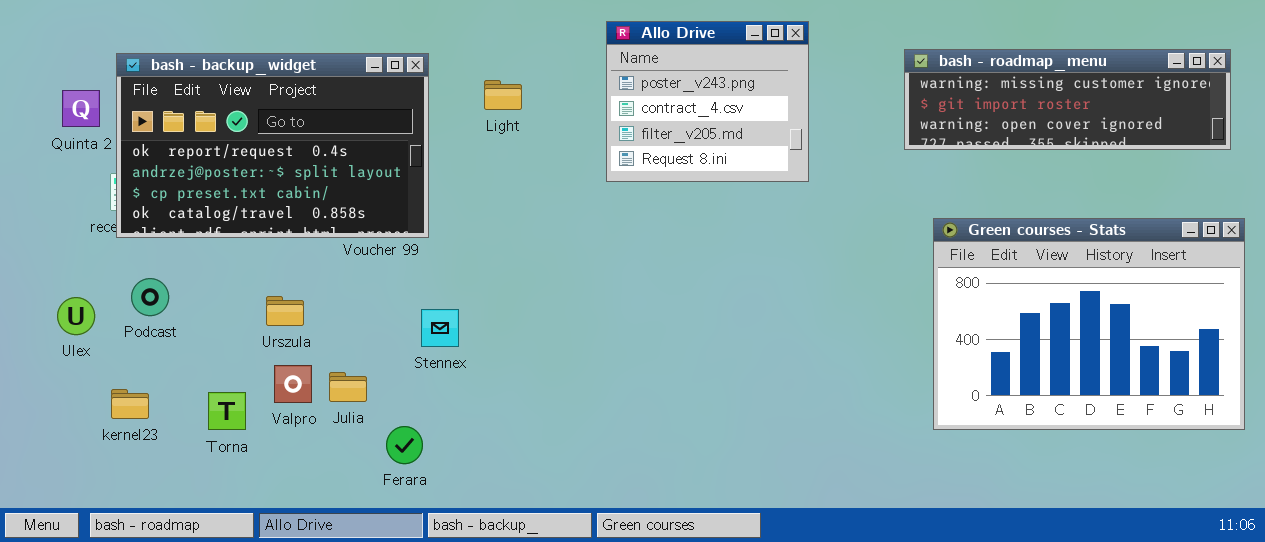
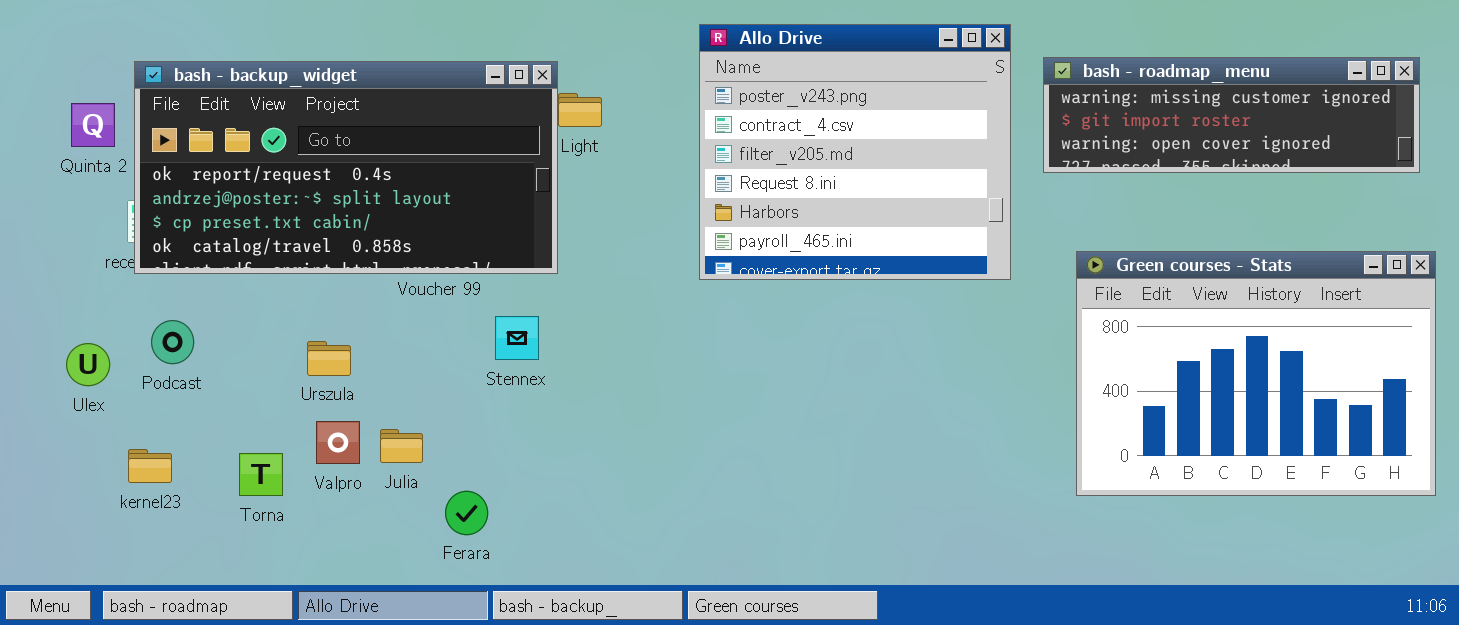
Allo Drive: [606,21,809,182] -> [699,24,1011,280], resized
bash - backup_widget: [116,53,429,238] -> [134,61,558,274], resized
Stennex: [421,309,459,347] -> [495,316,539,360], moved

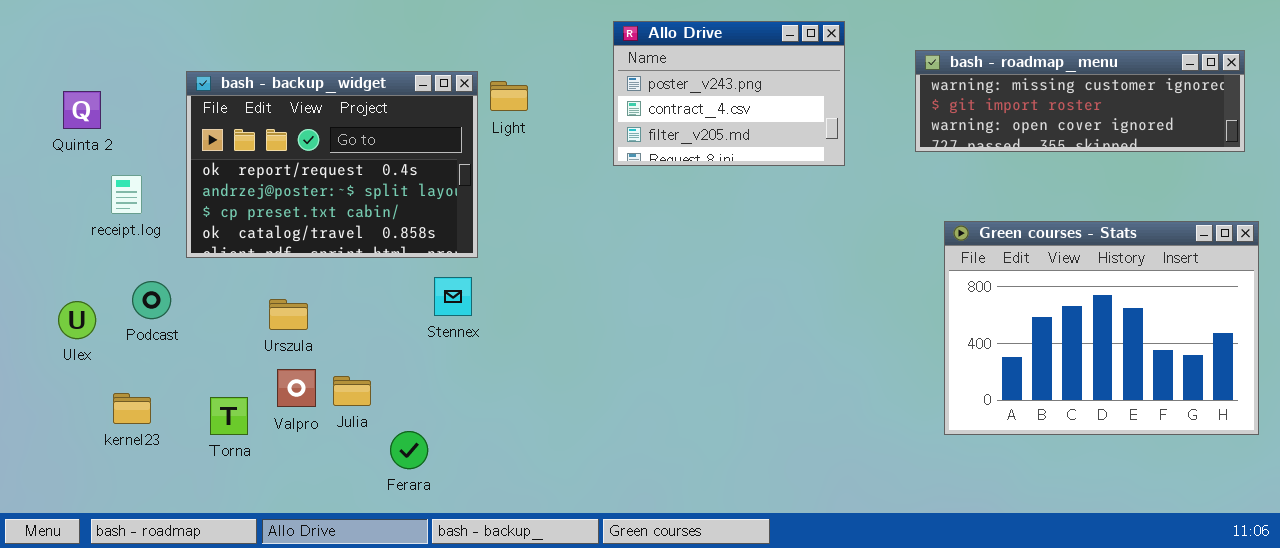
Allo Drive: [699,24,1011,280] -> [613,21,845,166], resized
bash - backup_widget: [134,61,558,274] -> [186,71,478,258], moved, resized

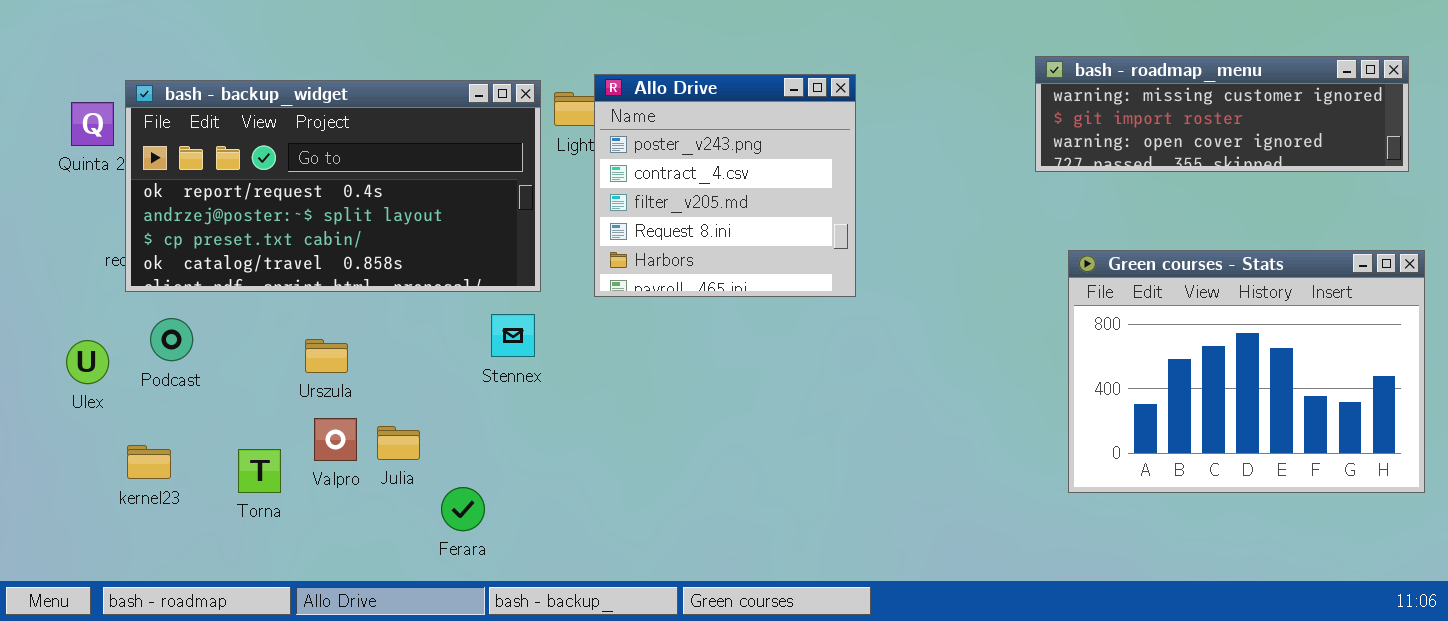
Allo Drive: [613,21,845,166] -> [594,74,856,297], moved, resized
bash - backup_widget: [186,71,478,258] -> [125,80,541,292], resized

